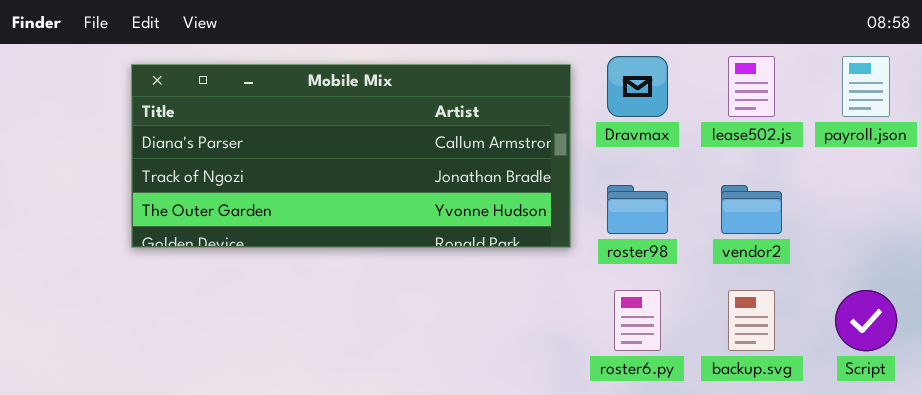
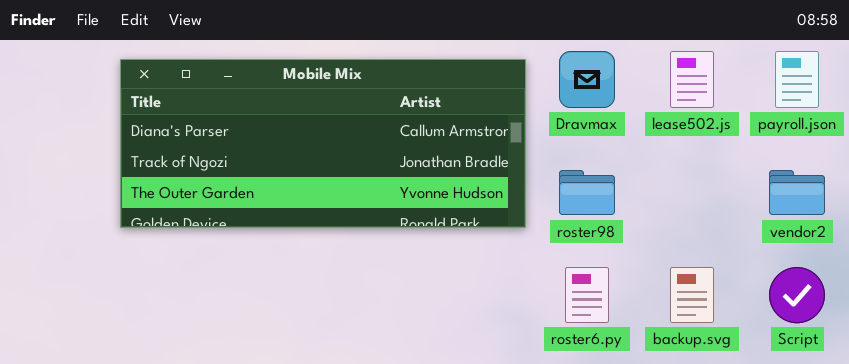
vendor2: [721,185,782,234] -> [769,170,825,215], moved

